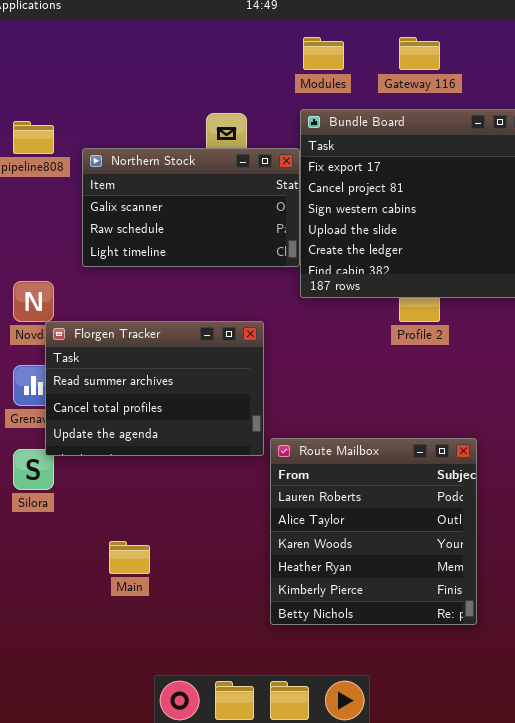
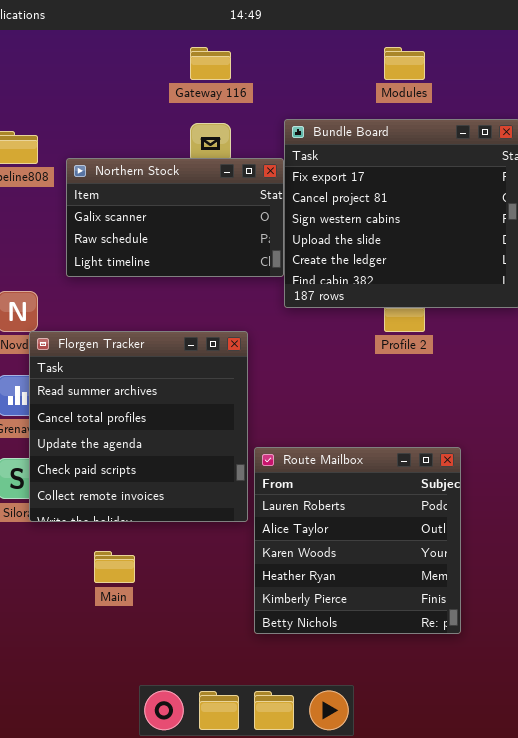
Modules: [303,37,344,70] -> [384,47,425,80], moved
Gateway 116: [399,37,440,70] -> [190,47,231,80], moved
Florgen Tracker: [45,321,264,456] -> [29,331,248,522], resized

